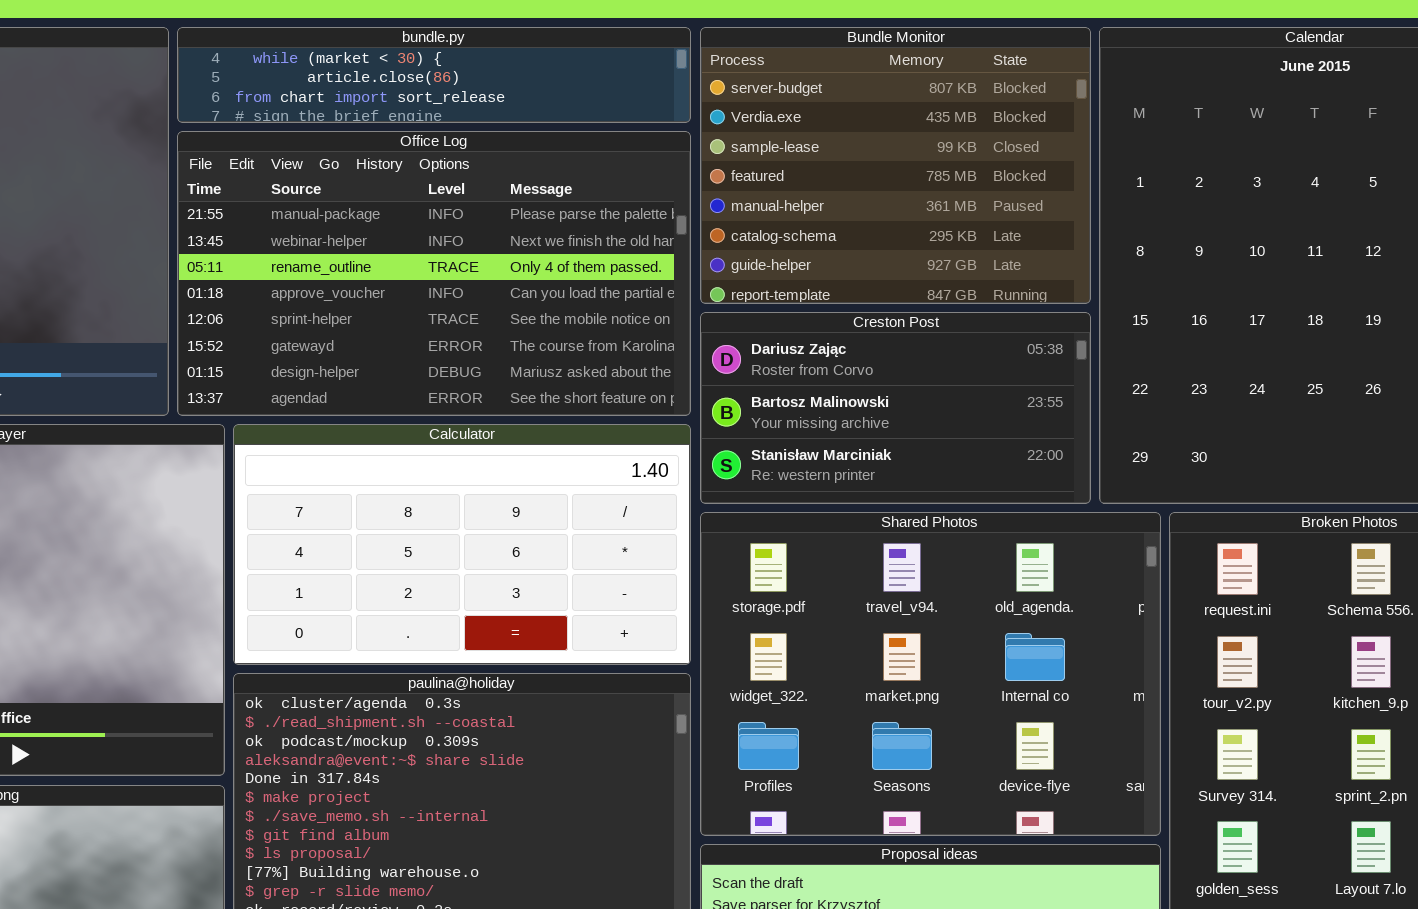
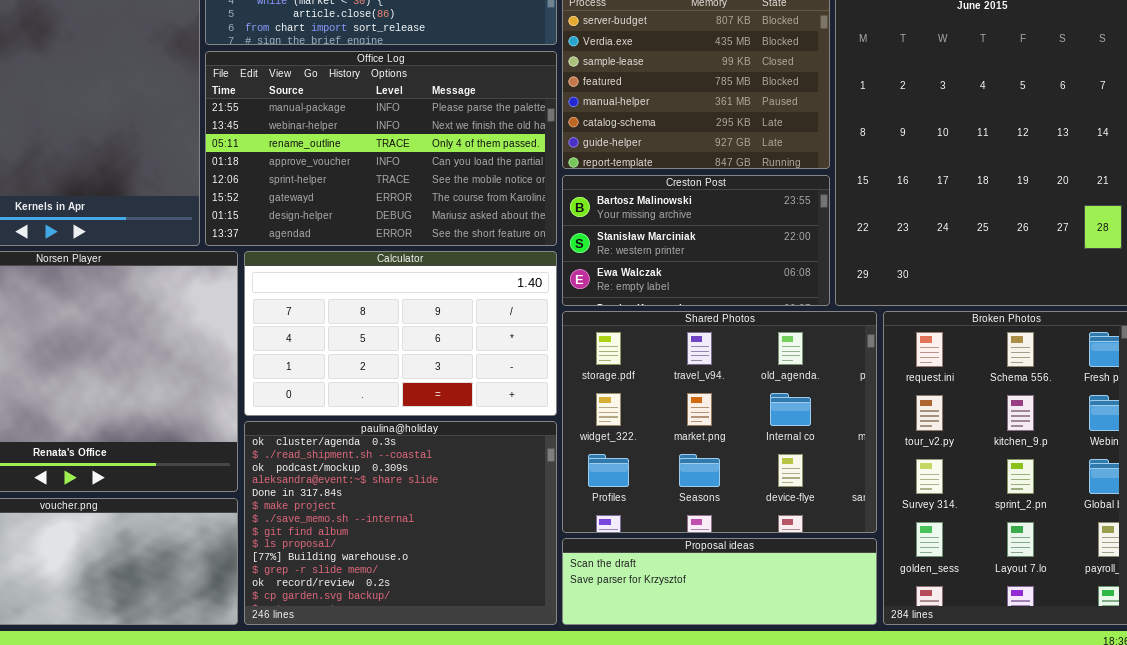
Creston Post: [700,312,1091,504] -> [562,175,830,306], scrolled down 1 row

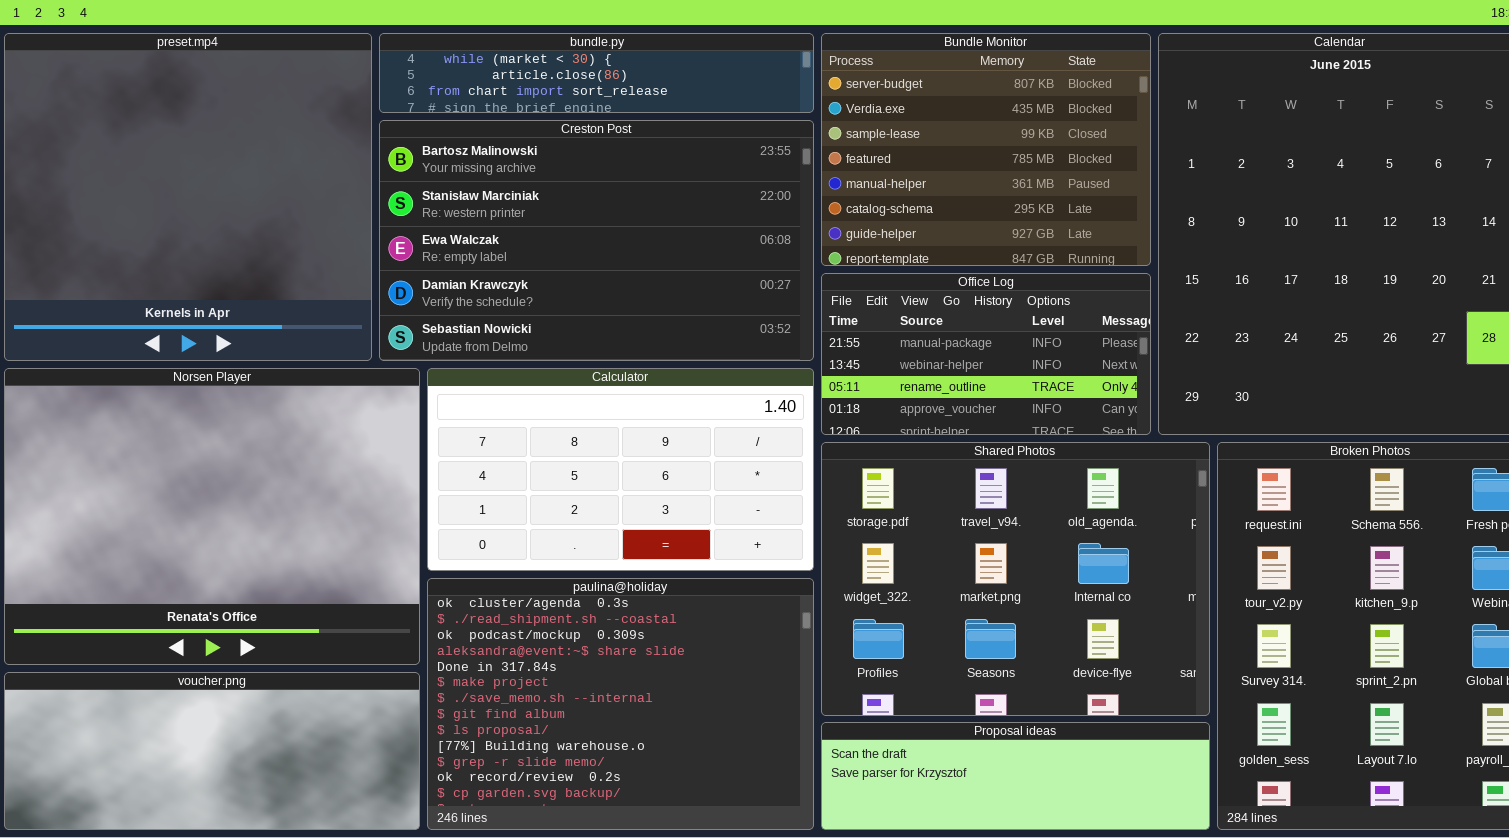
Office Log: [205,51,557,246] -> [821,273,1151,435], moved, resized
Creston Post: [562,175,830,306] -> [379,120,814,361], moved, resized

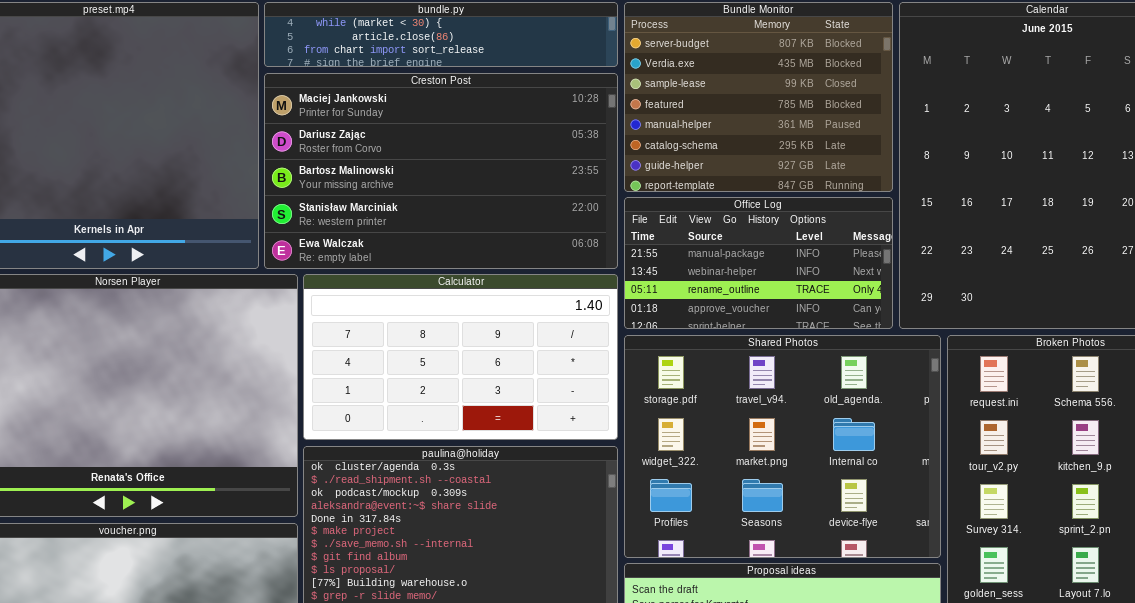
Creston Post: [379,120,814,361] -> [264,73,618,269], scrolled up 2 rows

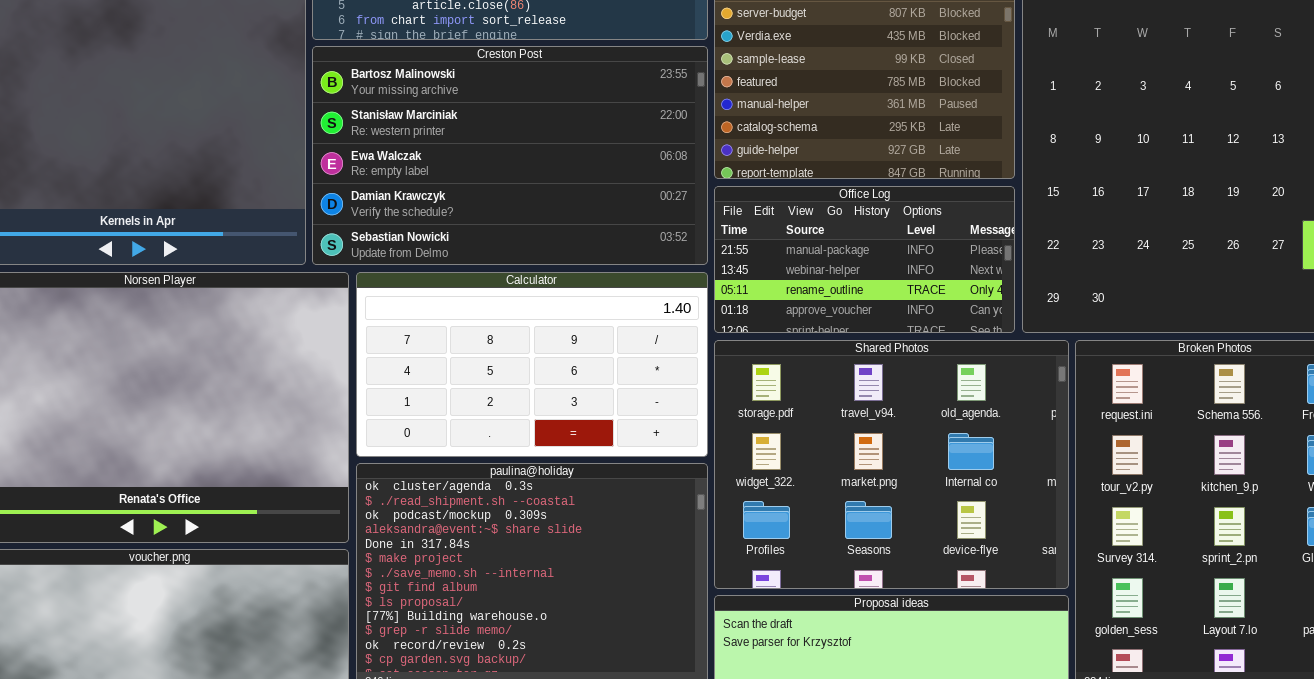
Creston Post: [264,73,618,269] -> [312,46,708,265], scrolled down 2 rows

